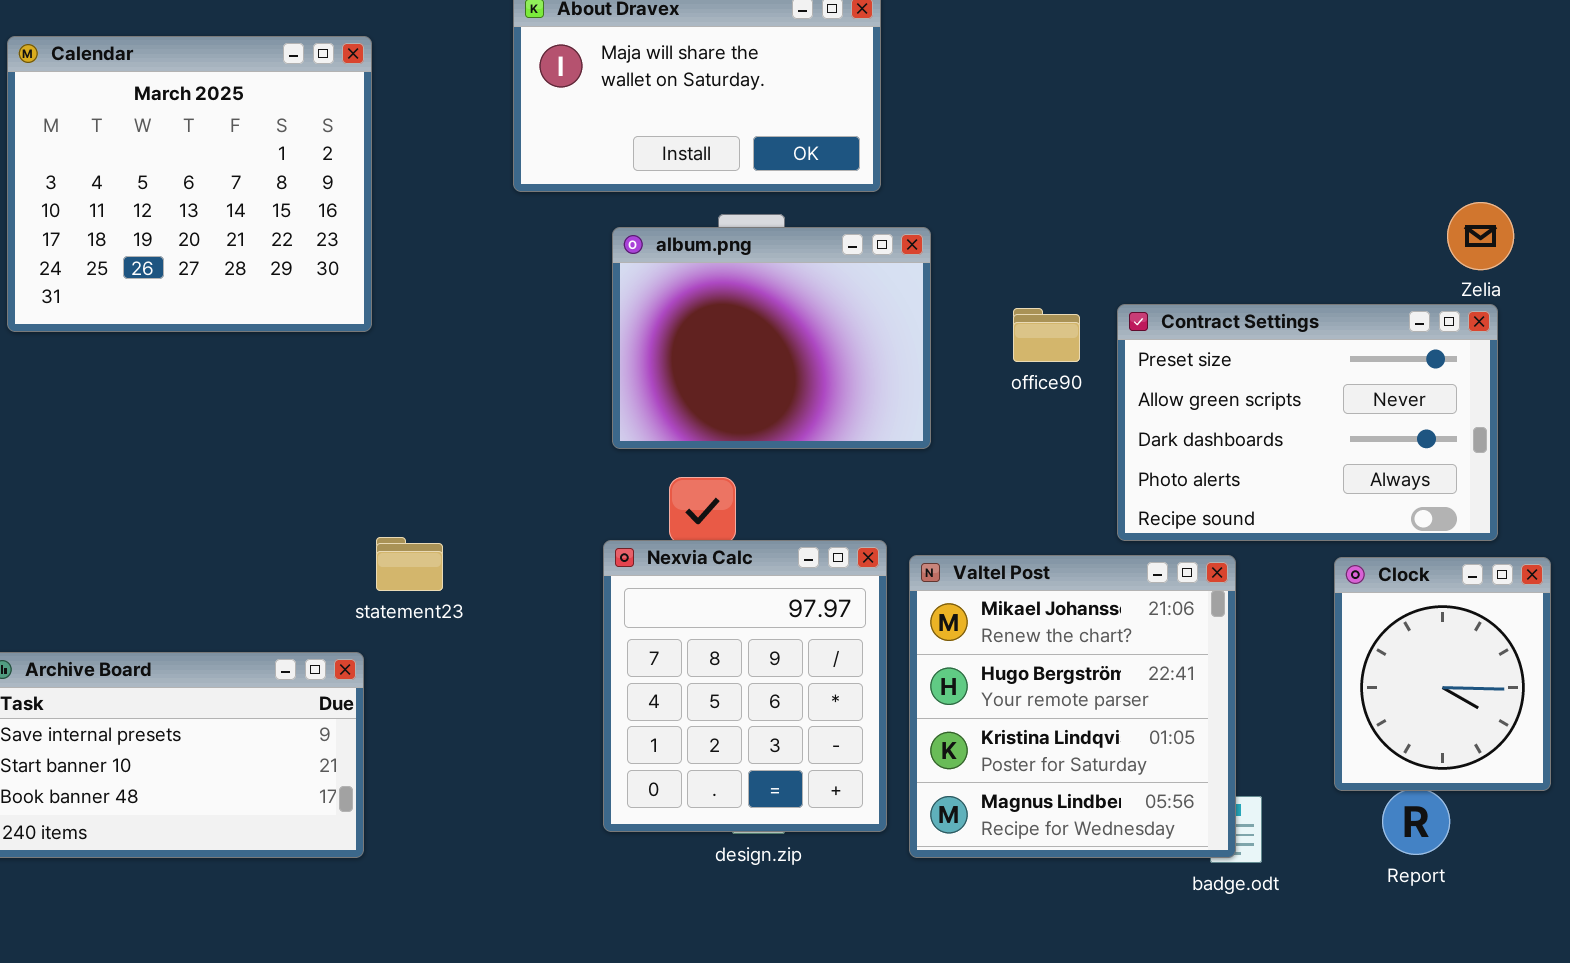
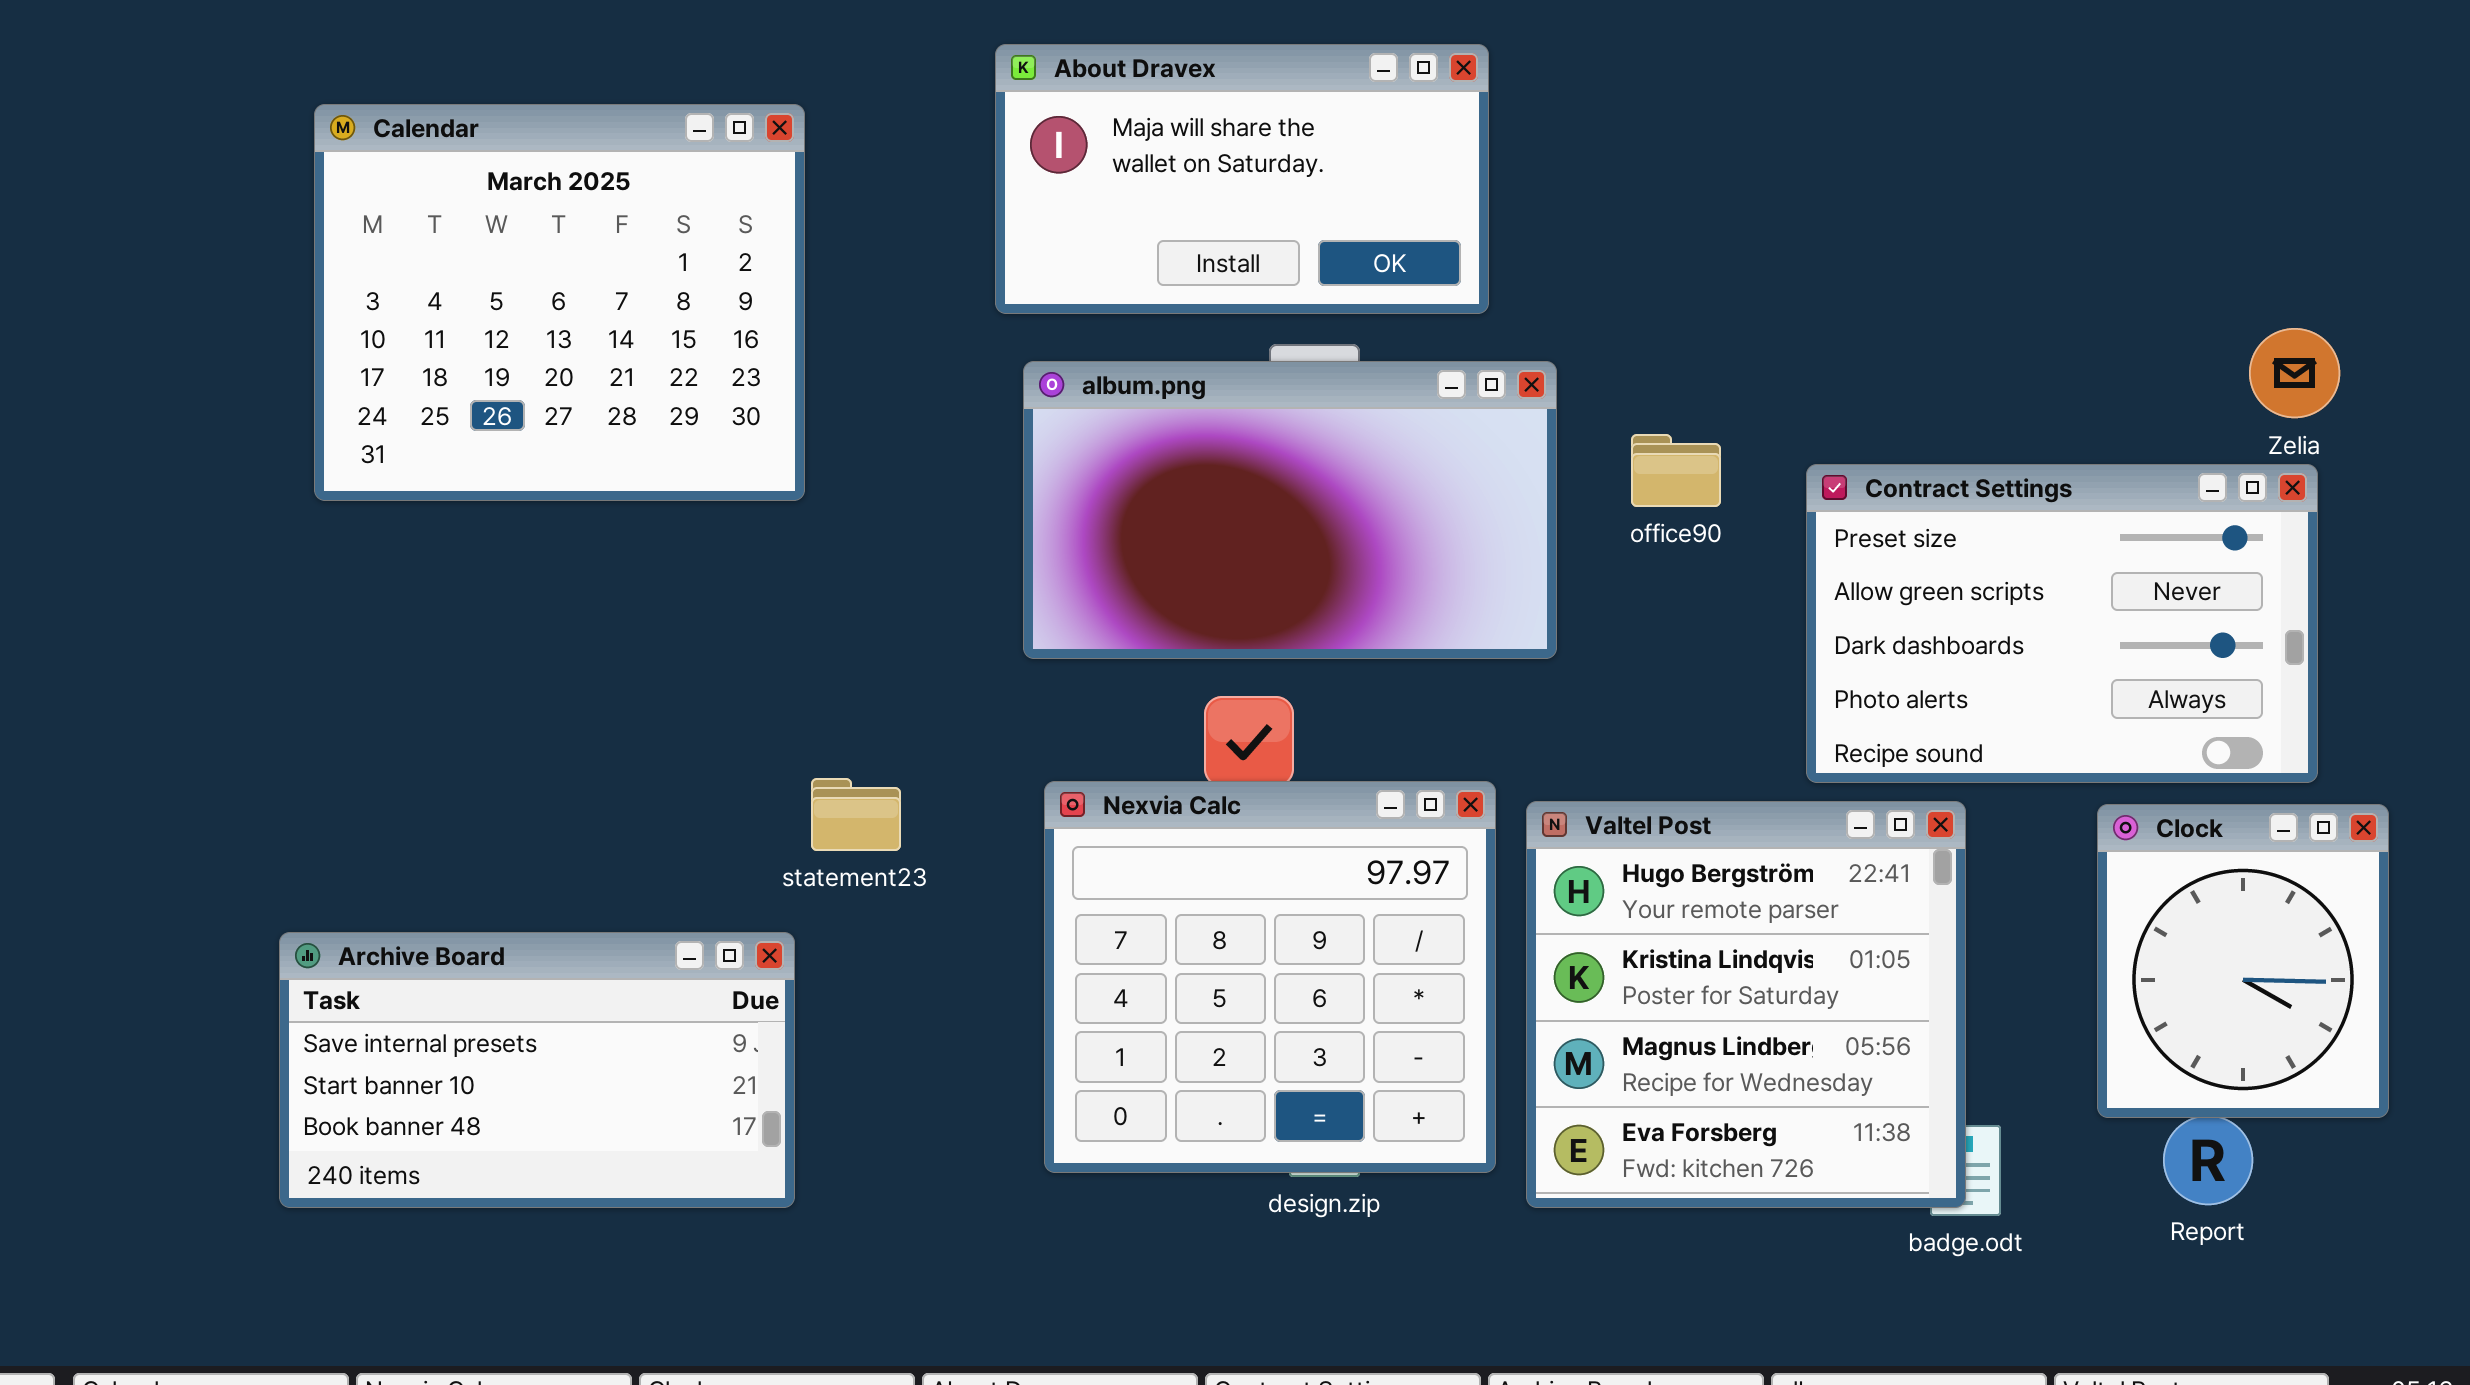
album.png: [612,227,931,449] -> [1023,361,1557,659], resized
office90: [1013,308,1080,362] -> [1631,434,1721,507], moved
Nexvia Calc: [603,540,887,832] -> [1044,781,1496,1173], resized
Valtel Post: [909,555,1236,858] -> [1526,801,1966,1208], scrolled down 1 row

